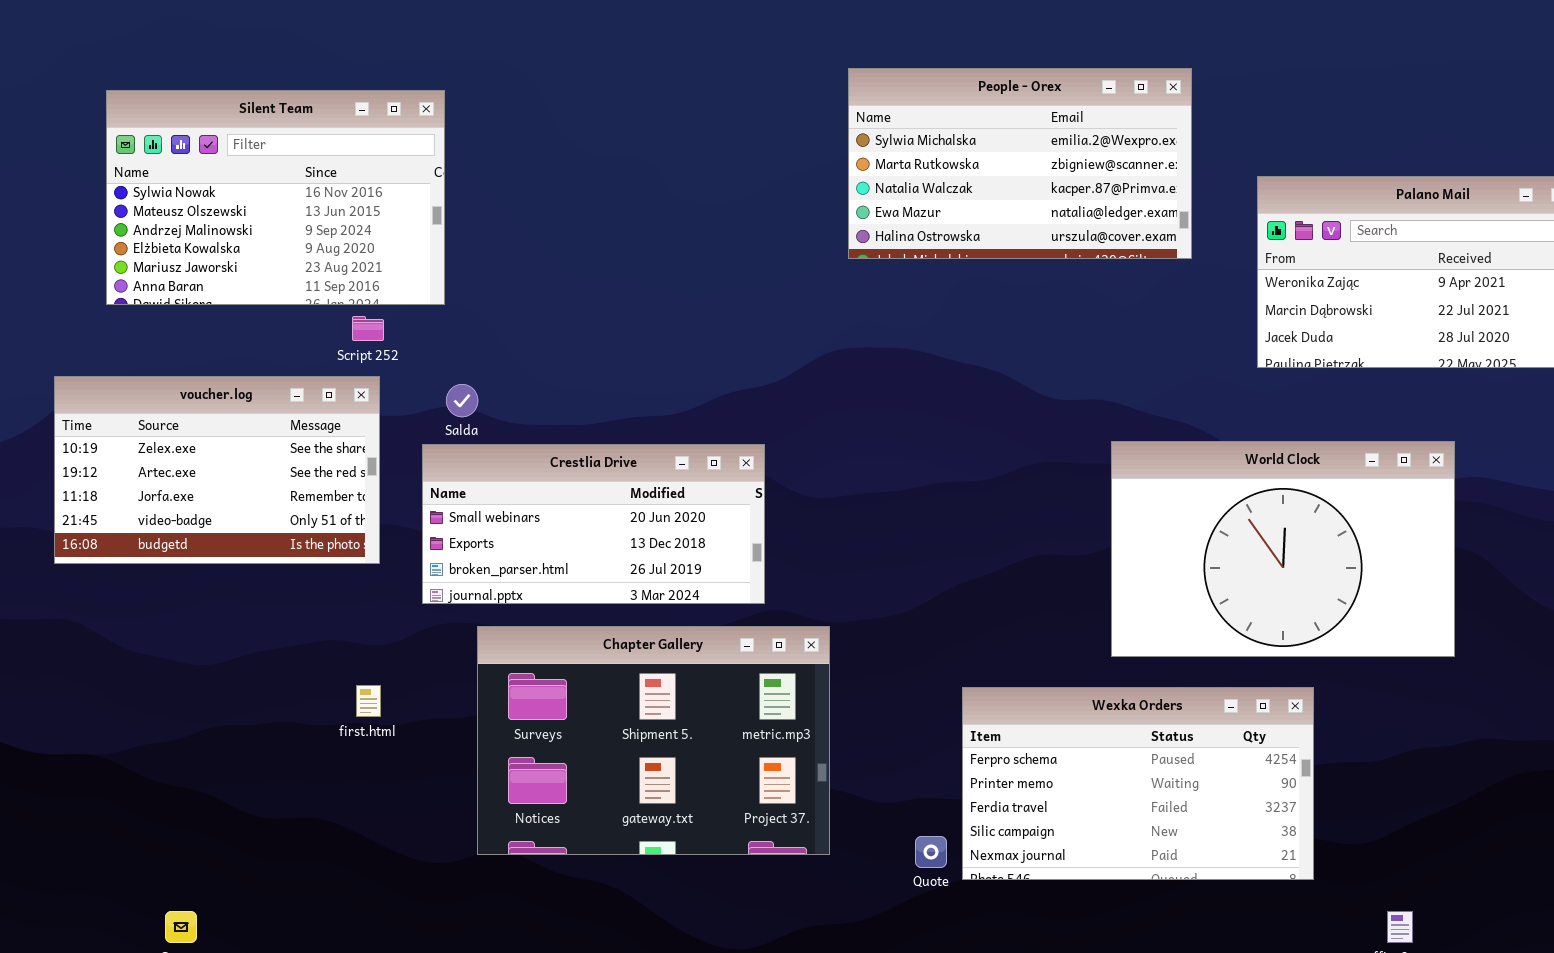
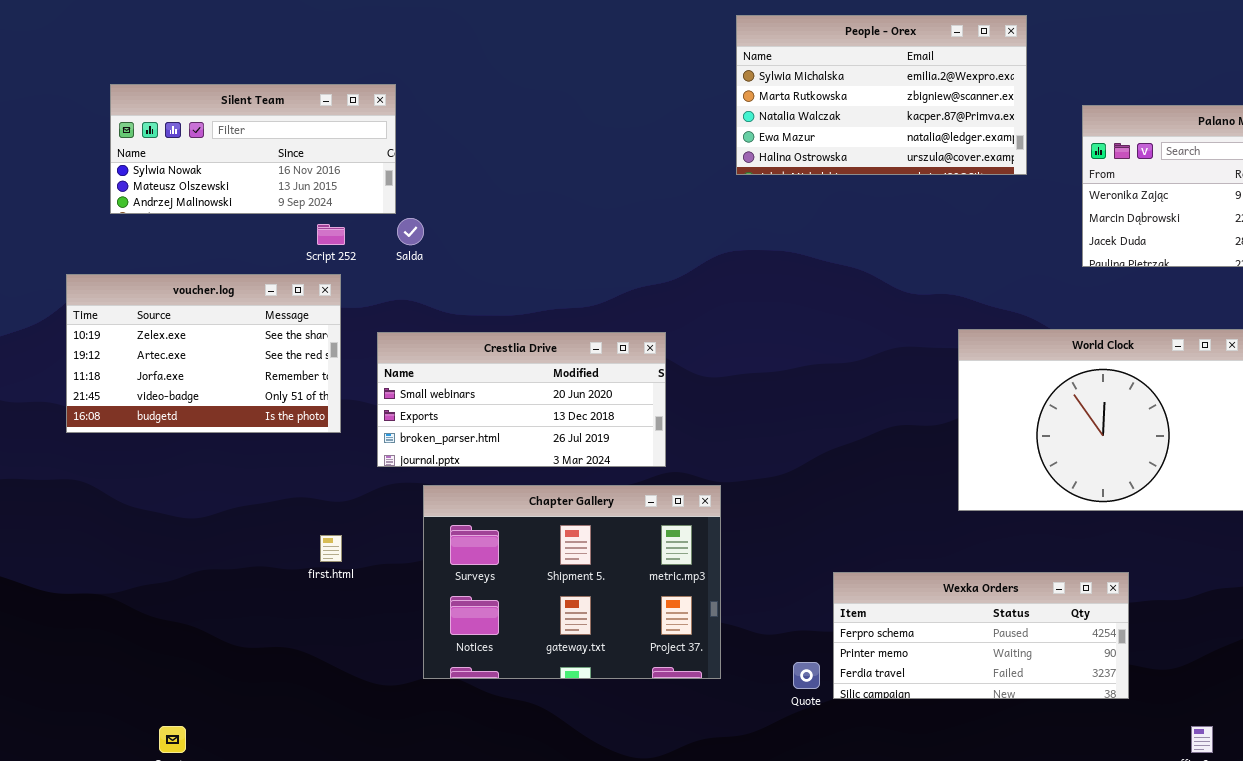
Silent Team: [106,90,445,305] -> [110,84,396,214], resized
Salda: [446,384,478,417] -> [397,218,424,245], moved
Wexka Orders: [962,687,1314,880] -> [833,572,1129,699], resized

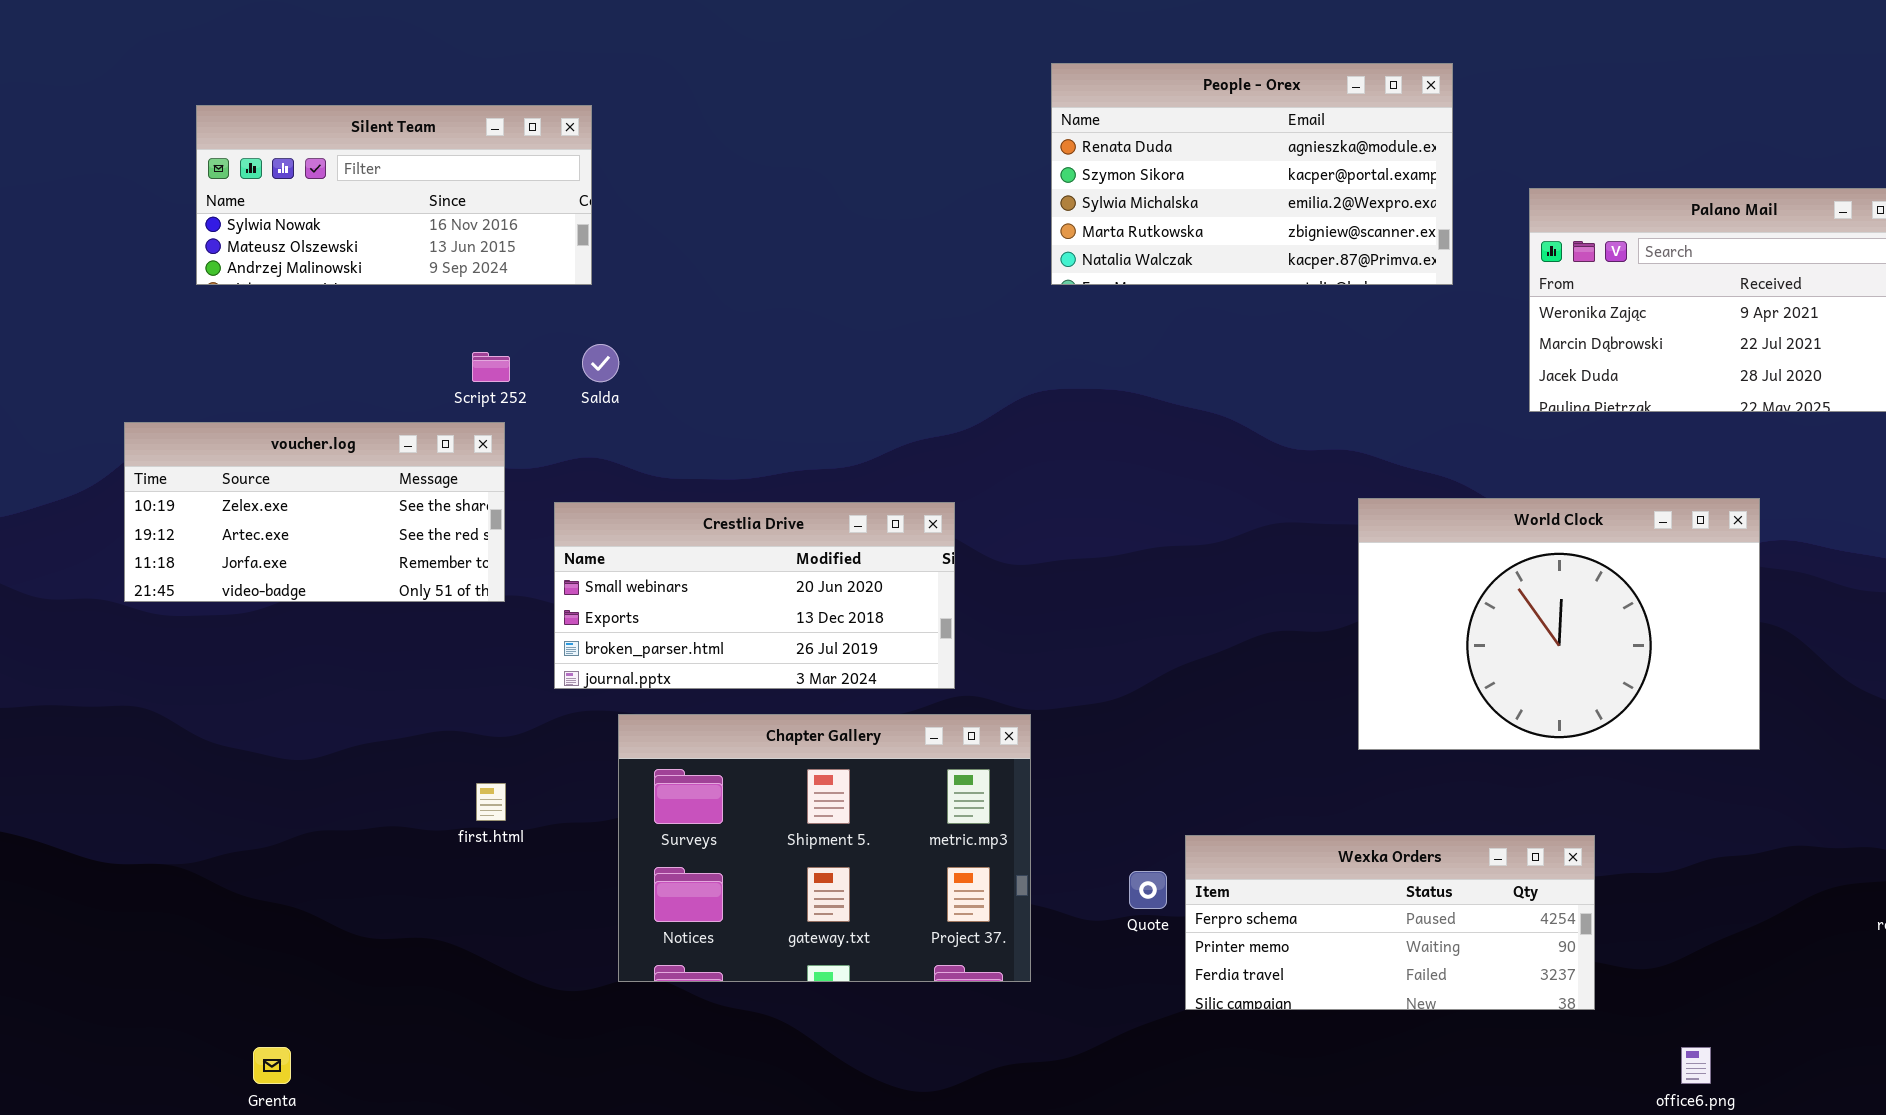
People - Orex: [736,15,1027,175] -> [1051,63,1453,285], scrolled up 2 rows
Silent Team: [110,84,396,214] -> [196,105,592,285], moved
voucher.log: [66,274,341,433] -> [124,422,505,602], resized
Quote: [793,662,820,689] -> [1129,871,1167,909], moved

